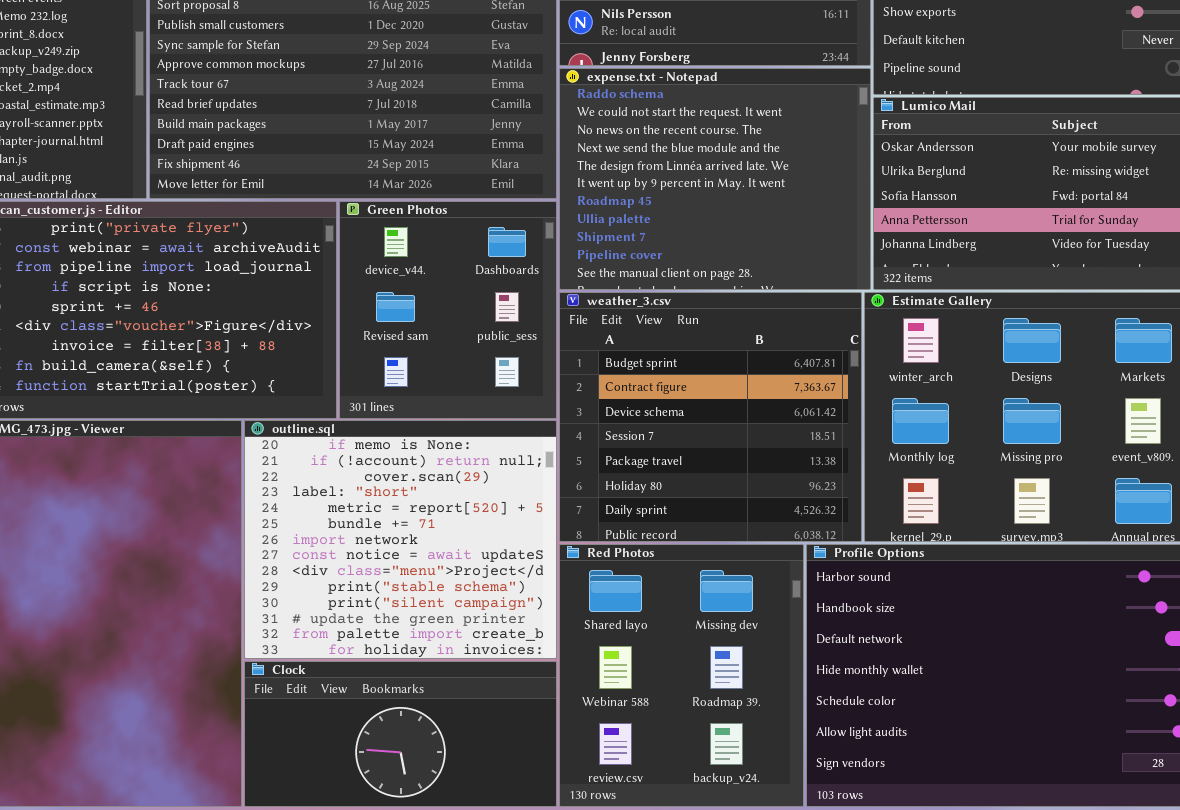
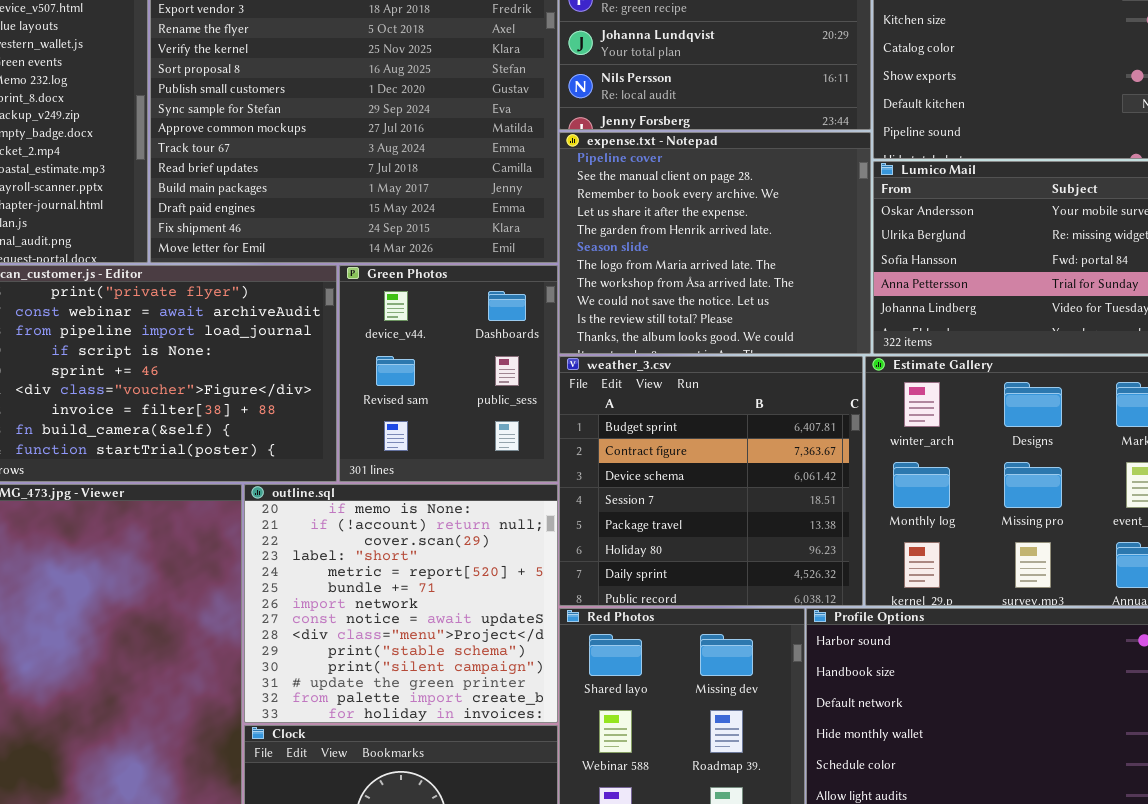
expense.txt - Notepad: [559,68,871,290] -> [559,132,871,354], scrolled down 9 rows

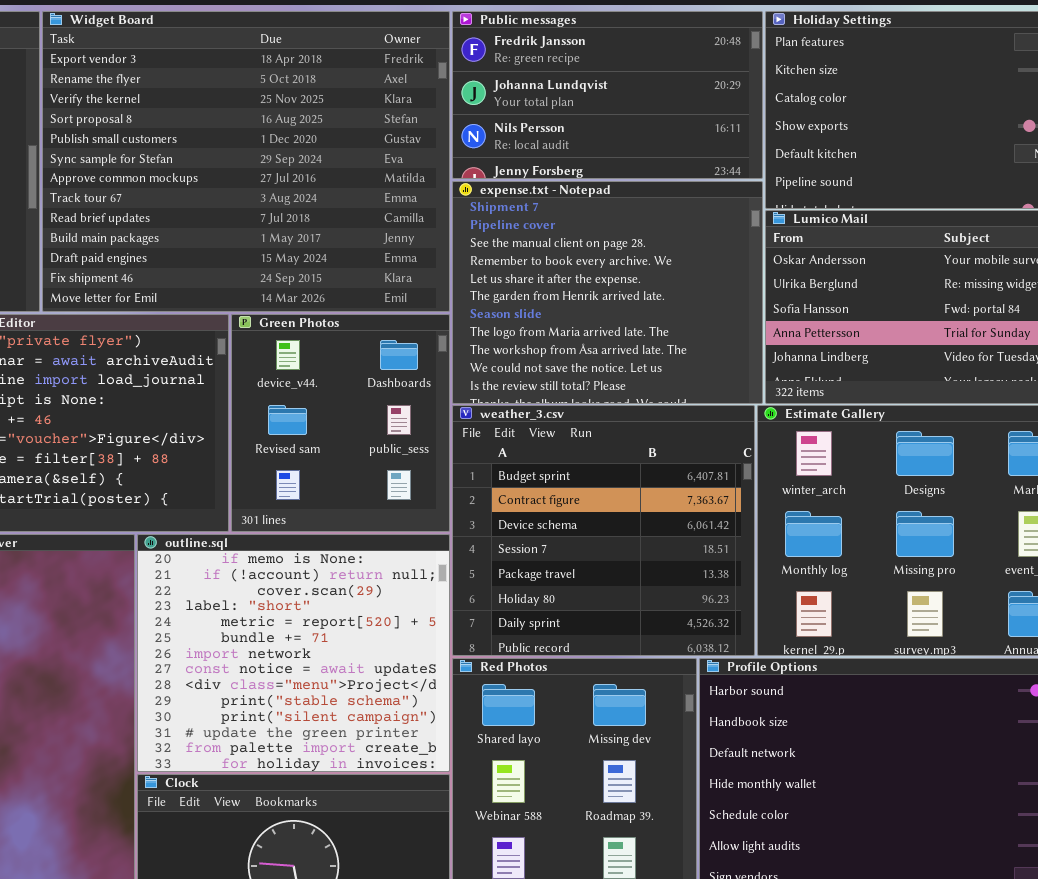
expense.txt - Notepad: [559,132,871,354] -> [452,181,763,404], scrolled up 1 row

